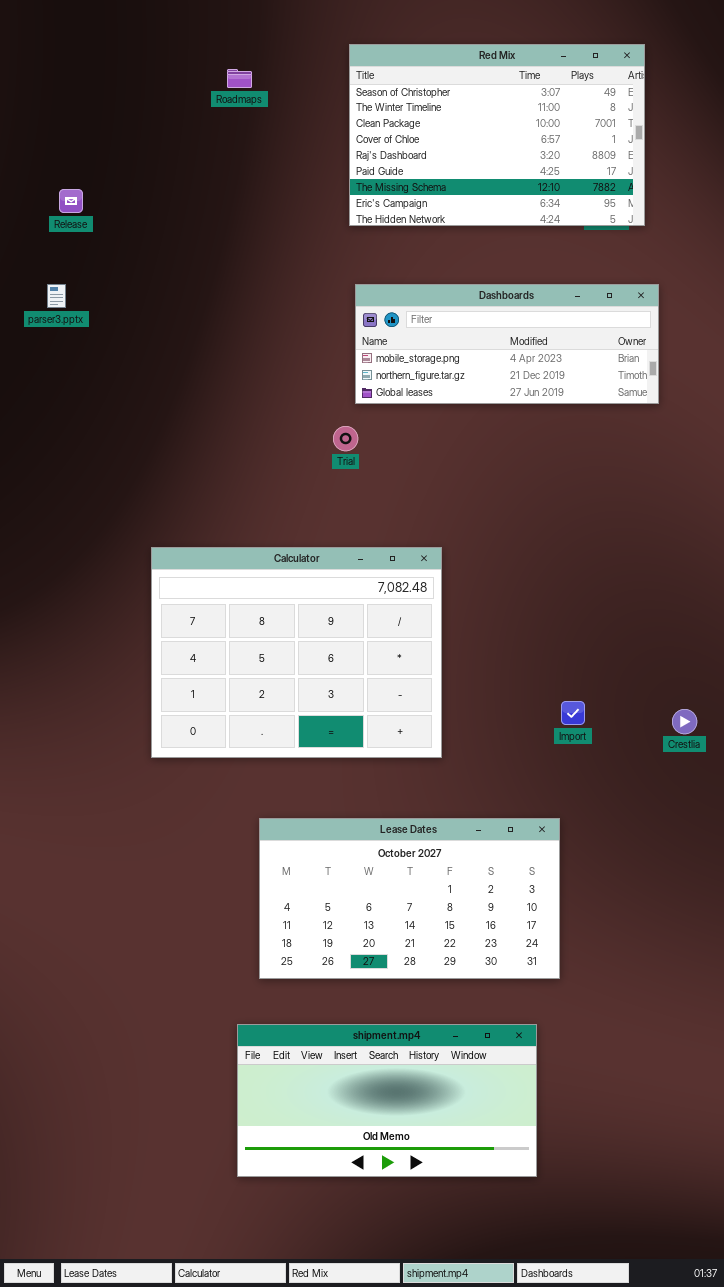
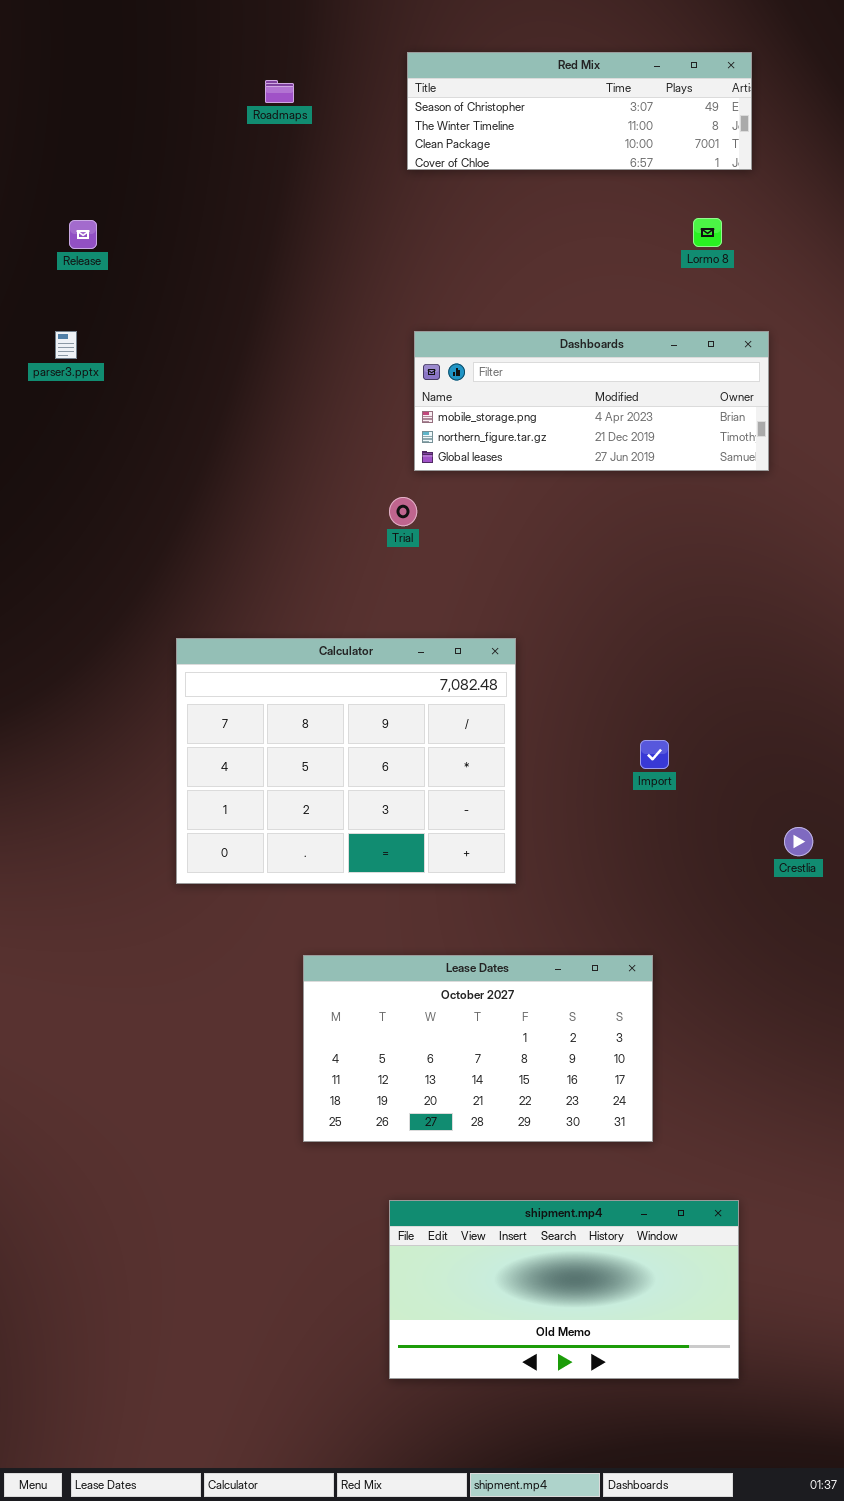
Red Mix: [349,44,645,226] -> [407,52,752,170], resized
Import: [561,701,585,725] -> [640,740,669,769], moved
shipment.mp4: [237,1024,537,1177] -> [389,1200,739,1379], moved

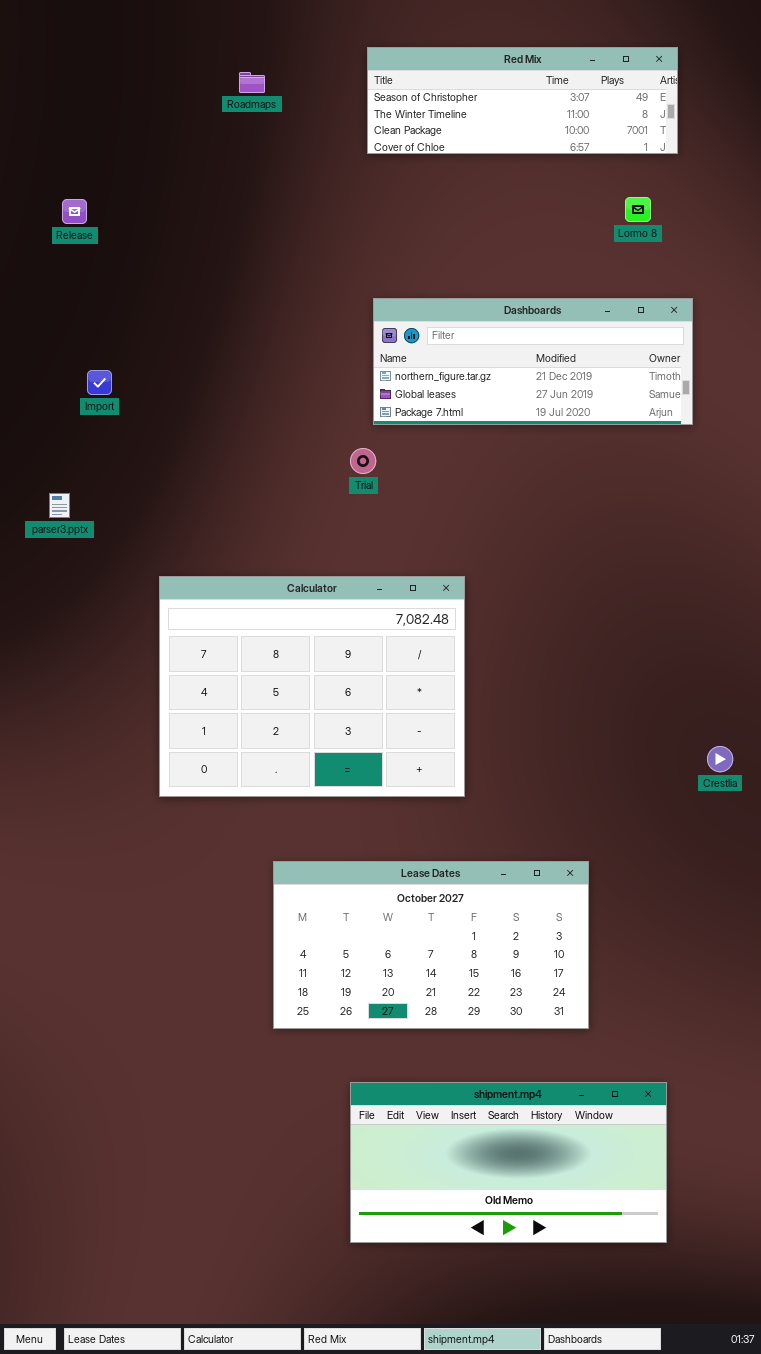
parser3.pptx: [55,331,77,359] -> [49,493,70,518], moved
Dashboards: [414,331,769,471] -> [373,298,693,425], scrolled down 1 row
Import: [640,740,669,769] -> [87,370,112,395], moved

